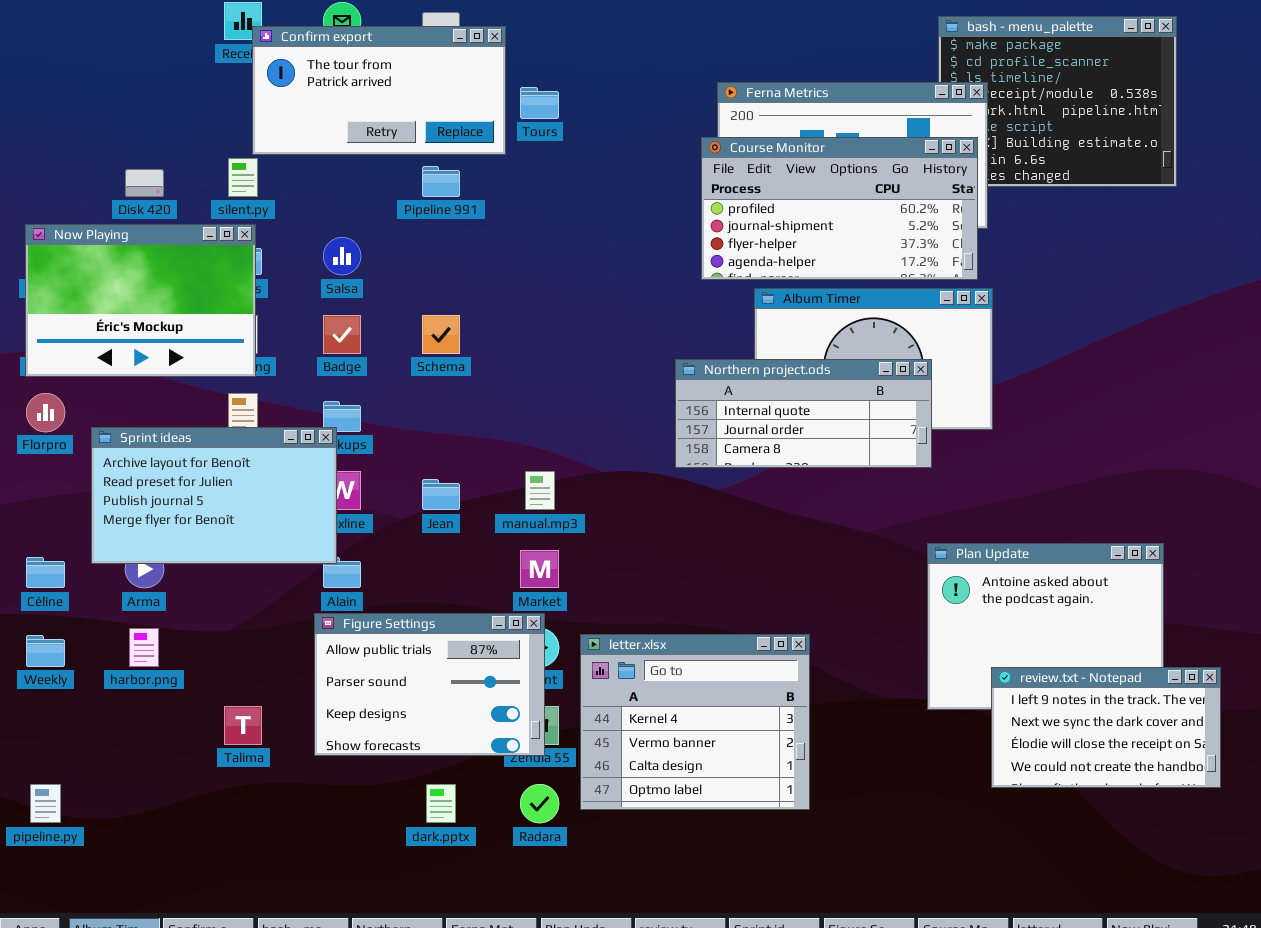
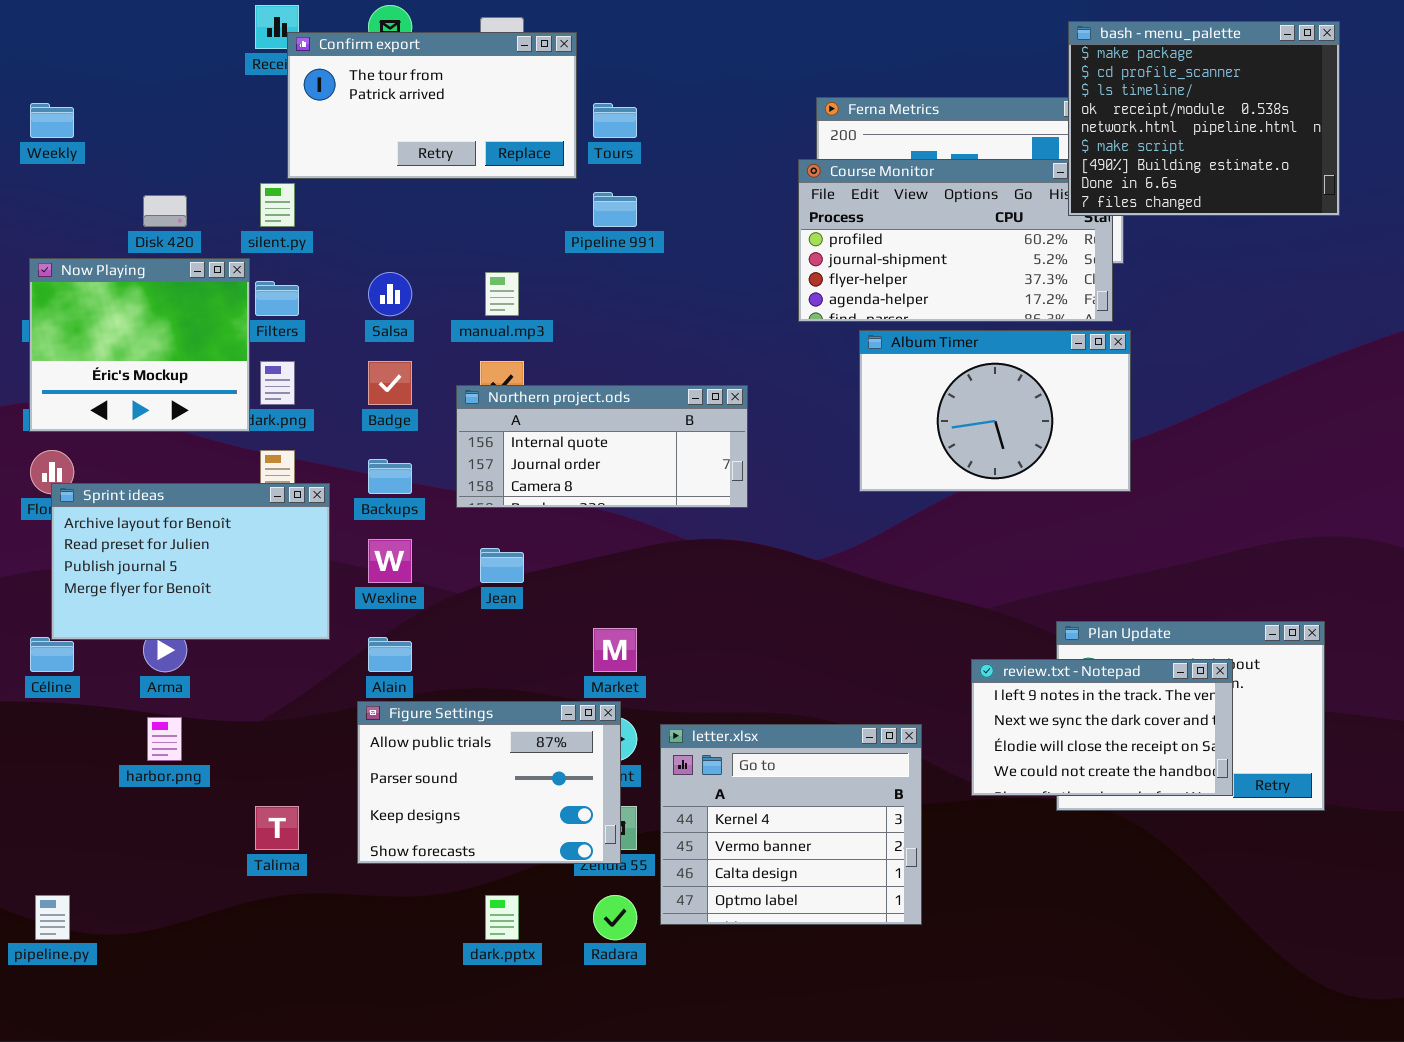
bash - menu_palette: [938,16,1177,187] -> [1068,21,1340,216], raised
Pipeline 991: [422,166,460,197] -> [593,192,637,227], moved
Now Playing: [25,224,256,377] -> [29,258,250,432], resized
Northern project.ods: [675,359,932,468] -> [456,385,748,508], moved
Sprint ideas: [91,427,337,564] -> [51,483,330,640], moved
manual.mp3: [525,471,555,510] -> [485,272,519,316], moved
Weekly: [26,635,65,667] -> [30,103,74,138], moved
review.txt - Notepad: [991,667,1221,788] -> [971,659,1233,796], moved

